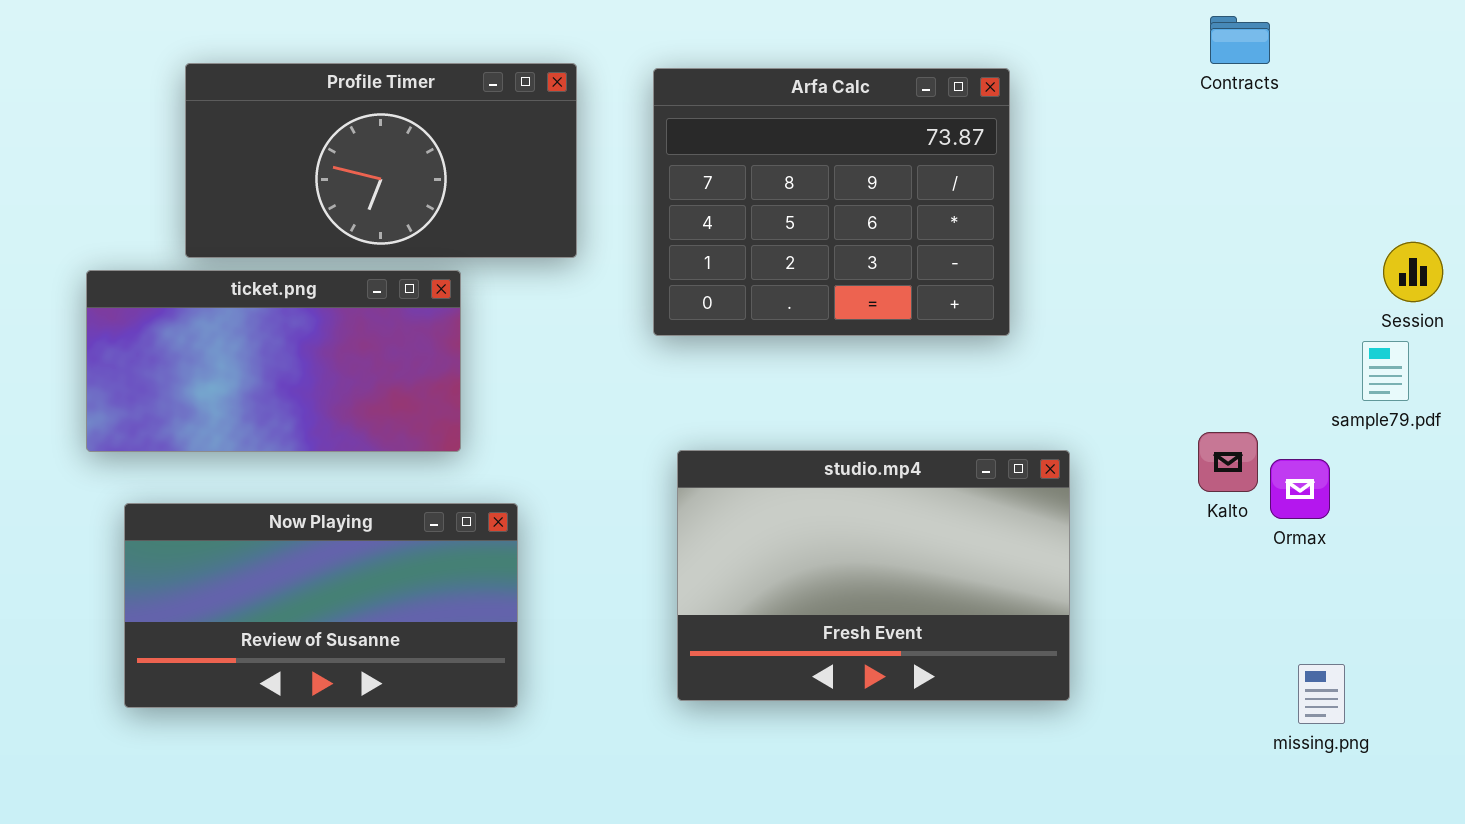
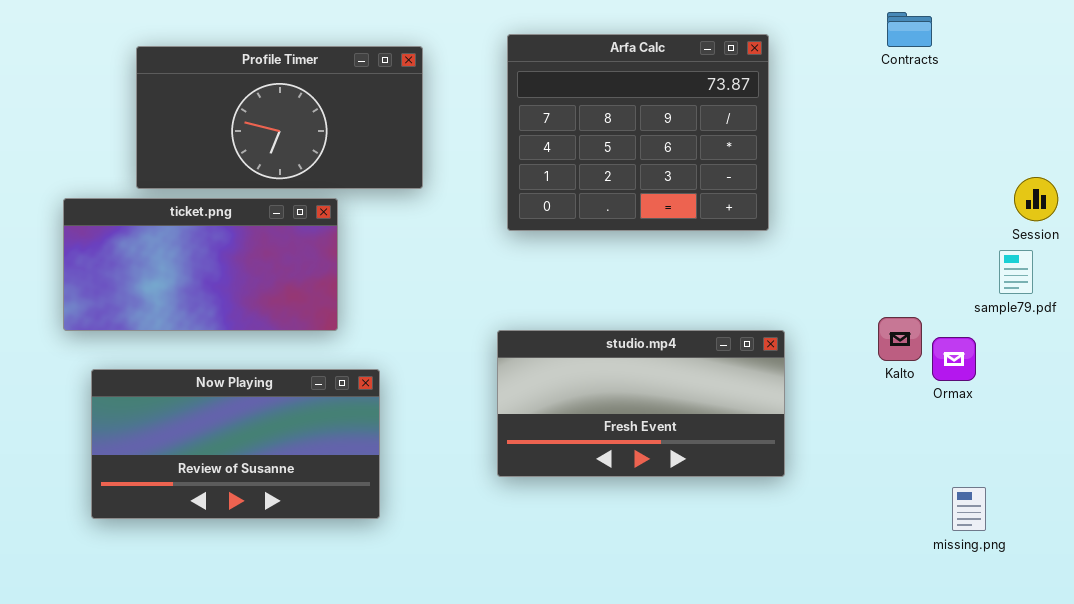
Arfa Calc: [653,68,1010,336] -> [507,34,769,231], moved
studio.mp4: [677,450,1070,701] -> [497,330,785,477], resized

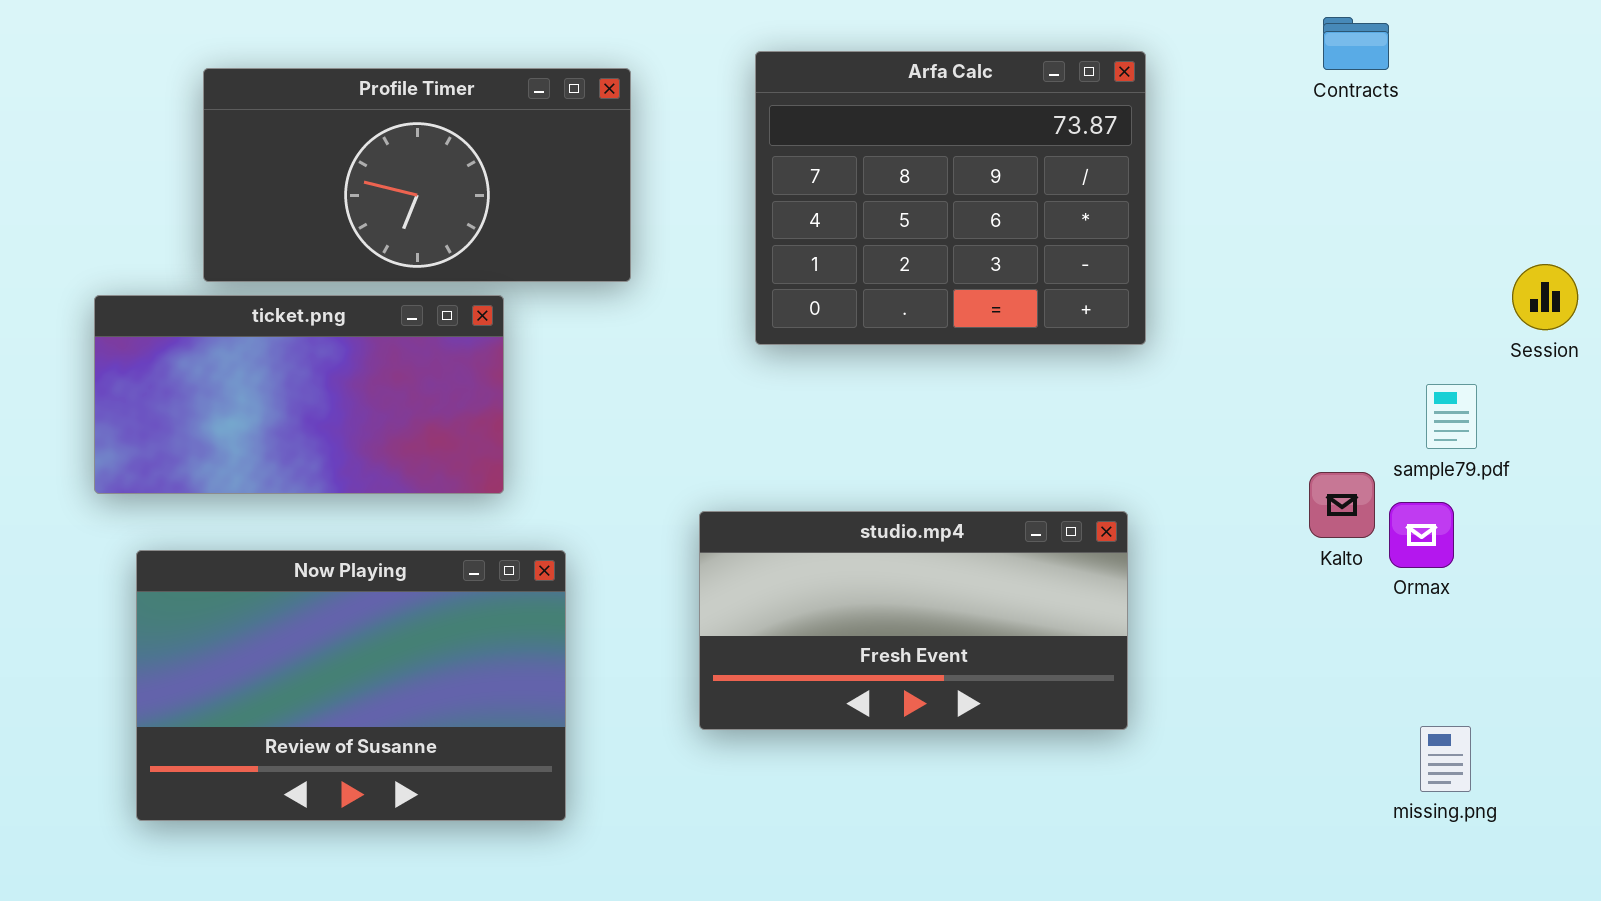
sample79.pdf: [999,250,1033,294] -> [1426,384,1477,449], moved
studio.mp4: [497,330,785,477] -> [699,511,1128,730], moved
Now Playing: [91,369,380,519] -> [136,550,566,821], resized

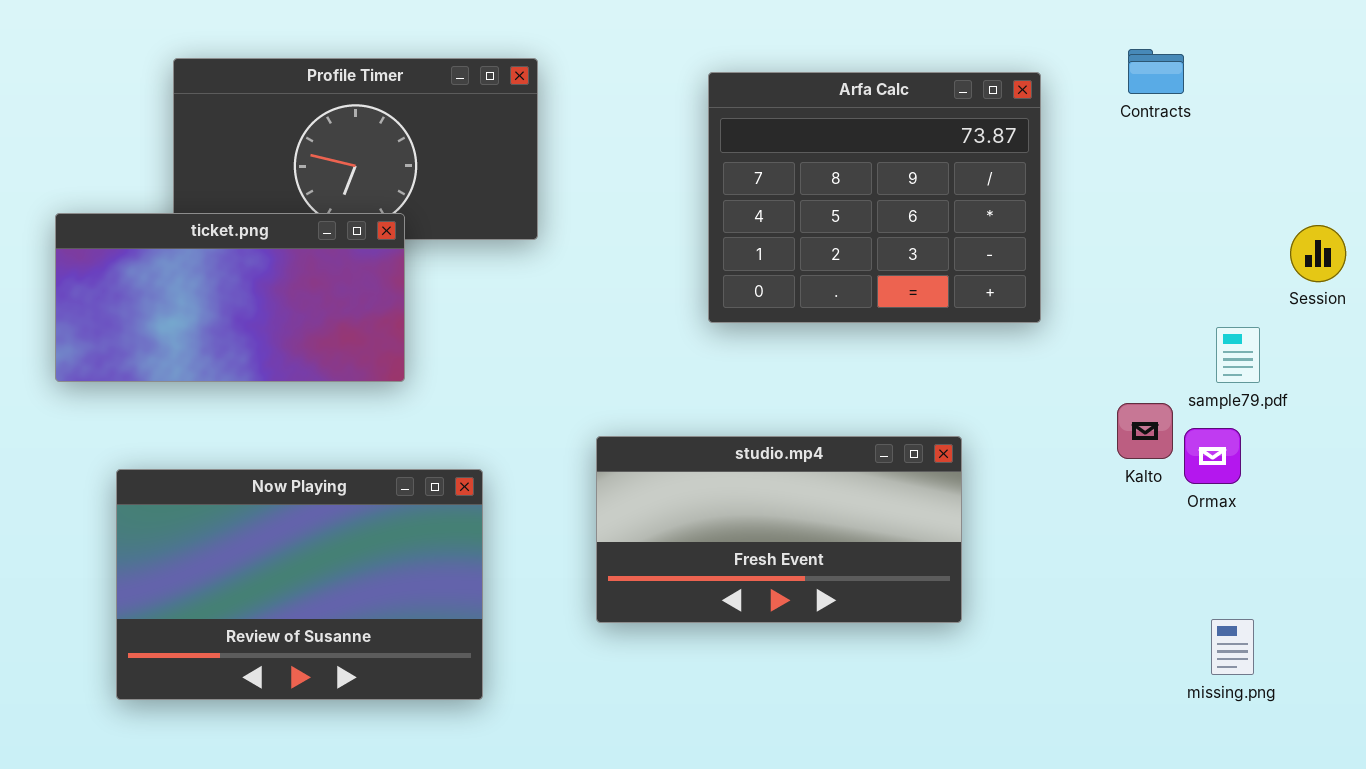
Contracts: [1323,17,1389,70] -> [1128,49,1184,94], moved
Arfa Calc: [755,51,1146,345] -> [708,72,1041,323], moved
ticket.png: [94,295,504,494] -> [55,213,405,382], moved

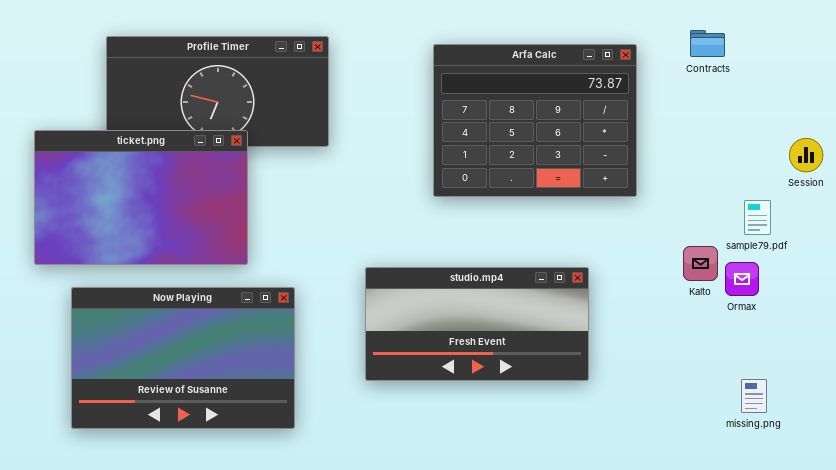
ticket.png: [55,213,405,382] -> [34,130,248,265], resized

